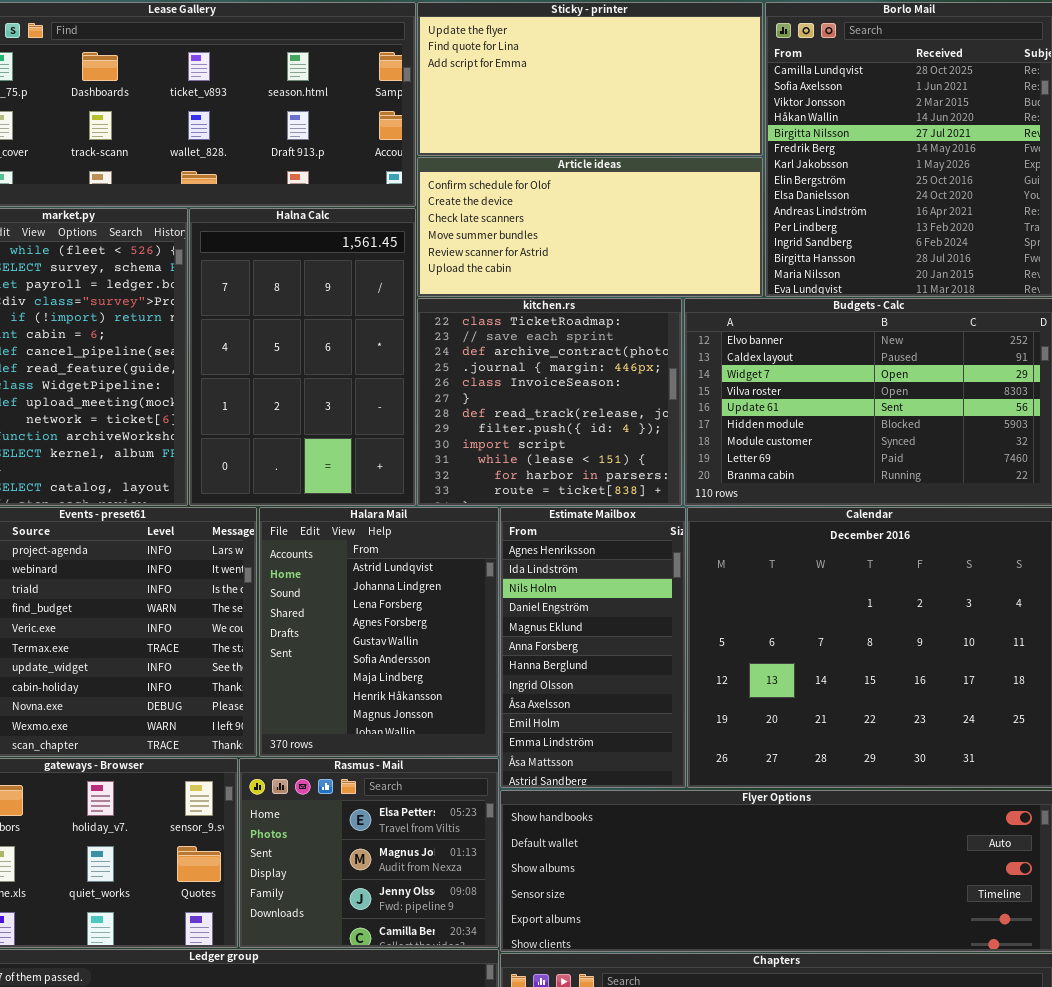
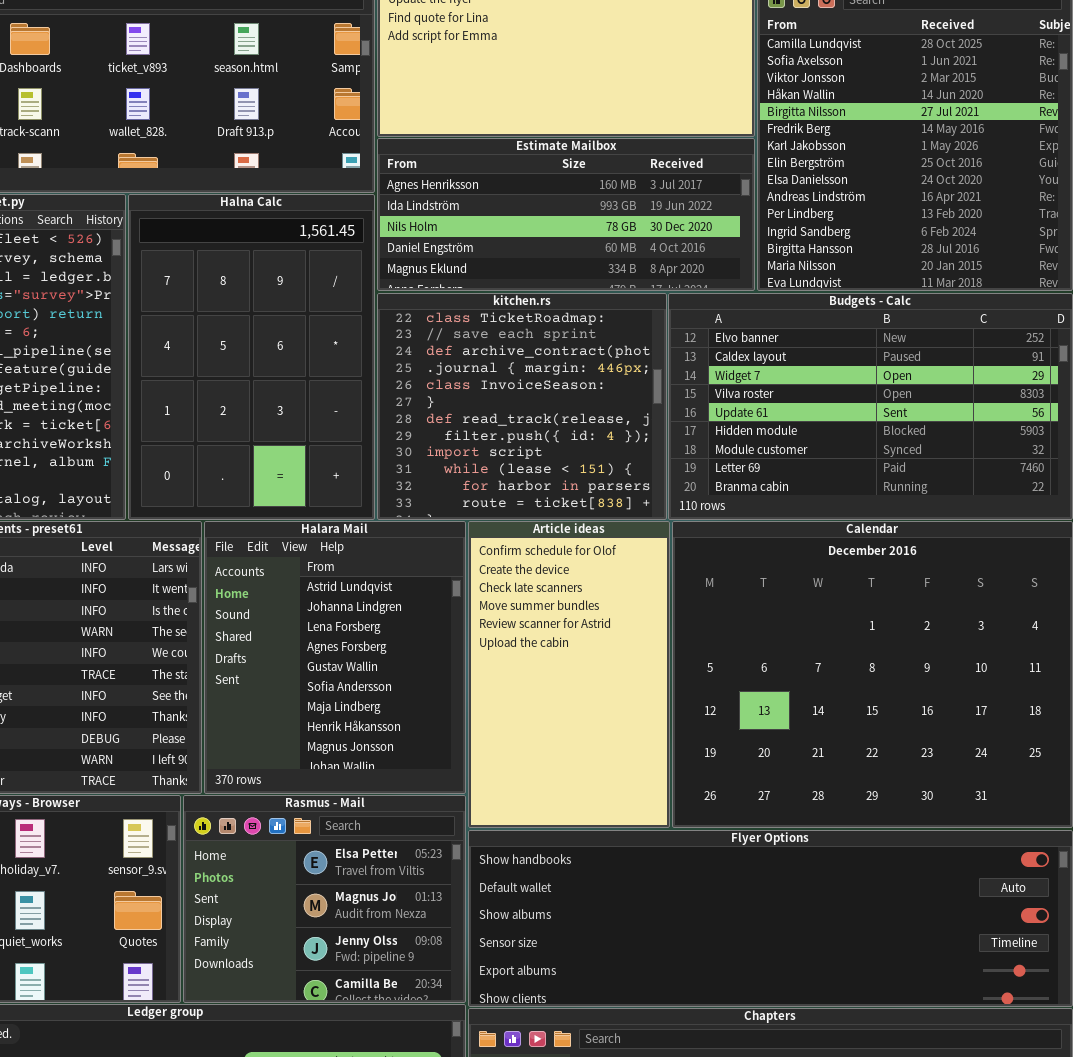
Article ideas: [417,157,763,297] -> [468,521,670,828], moved, resized
Estimate Mailbox: [500,507,686,788] -> [377,138,755,291], moved, resized

